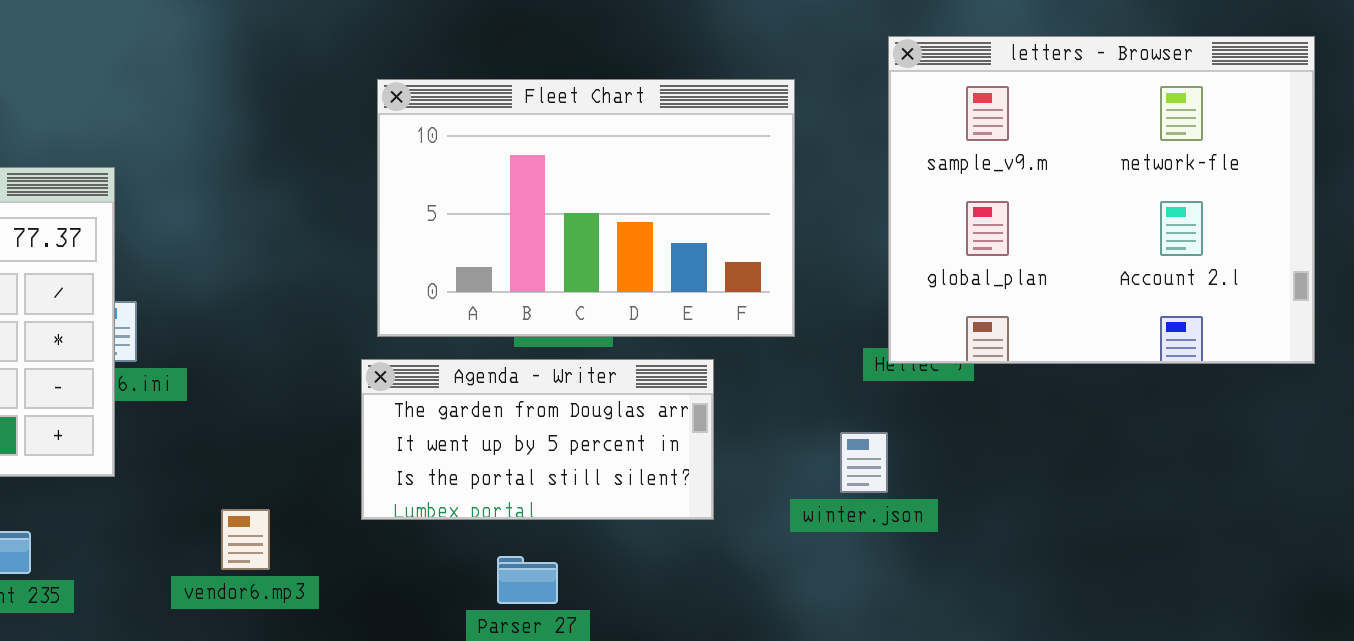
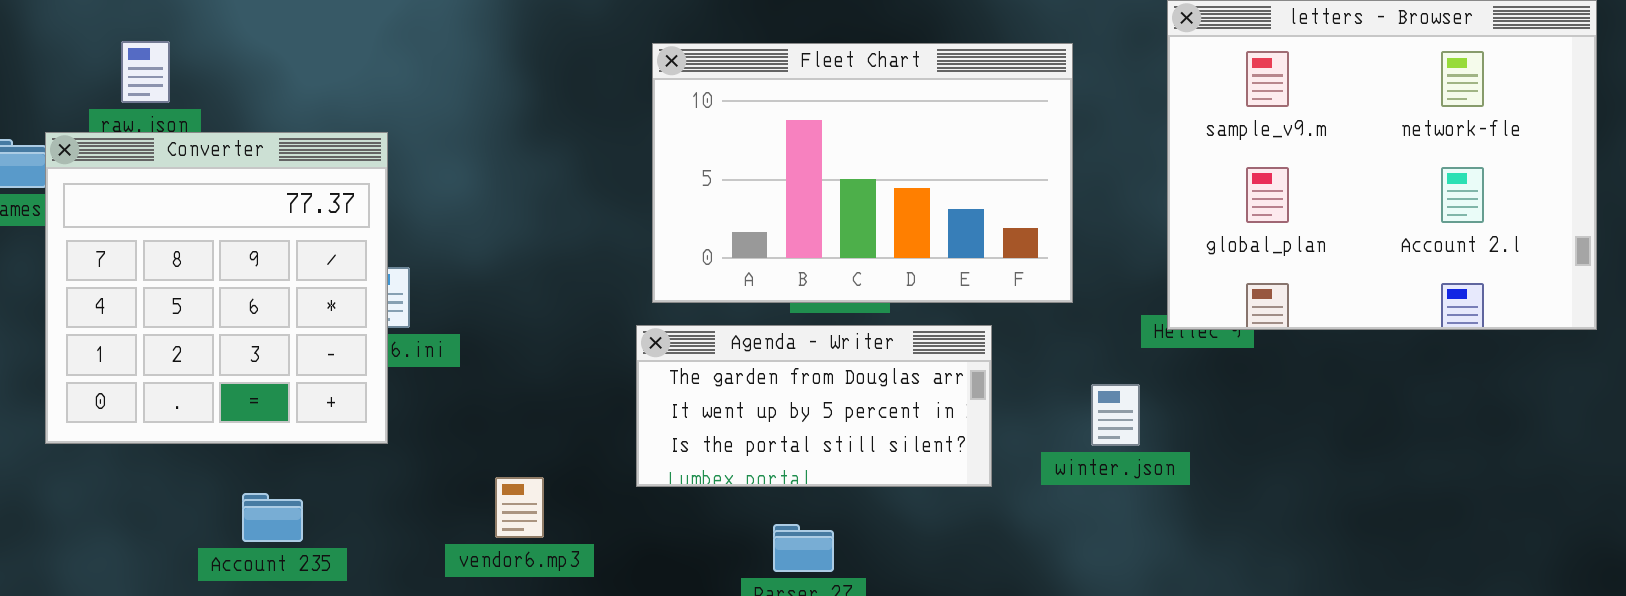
winter.json: [840,432,888,493] -> [1091,384,1140,446], moved

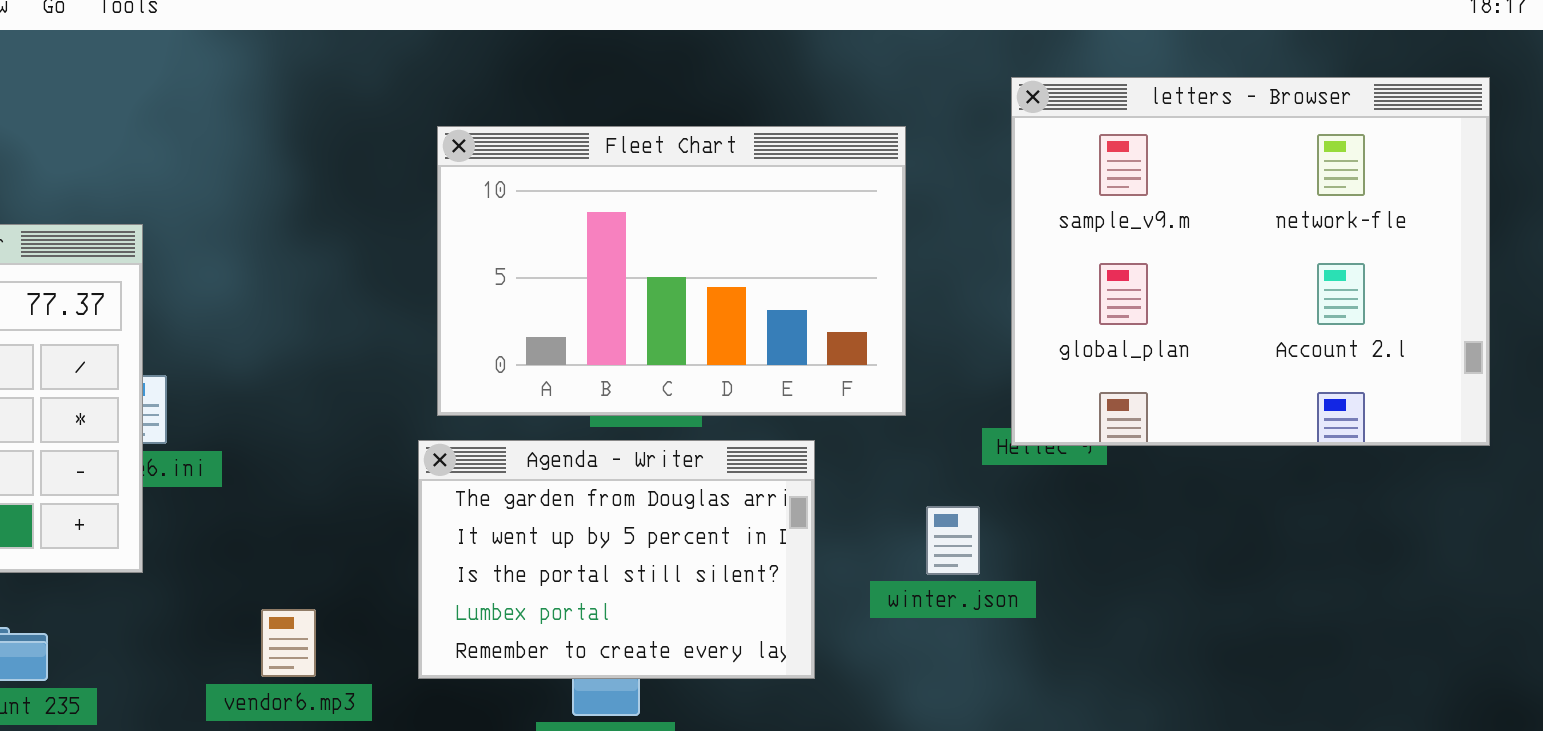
Agenda - Writer: [636,325,992,487] -> [418,440,815,679], resized

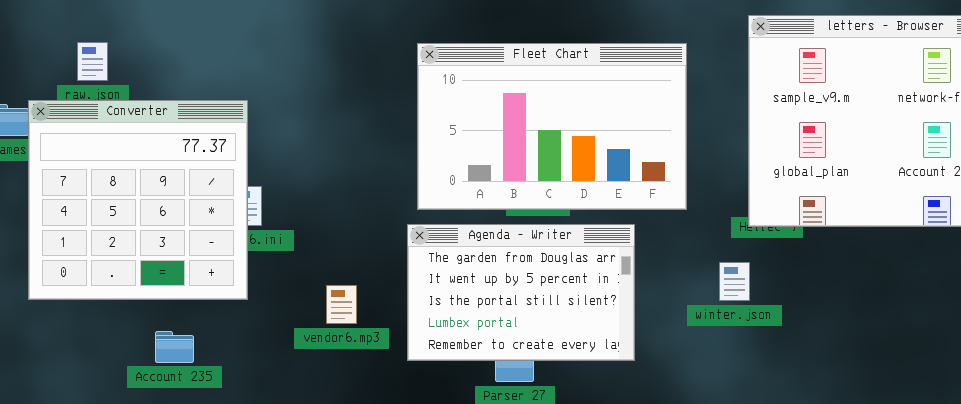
winter.json: [926,506,980,575] -> [719,262,750,301], moved
vendor6.mp3: [261,609,316,677] -> [326,285,357,324], moved

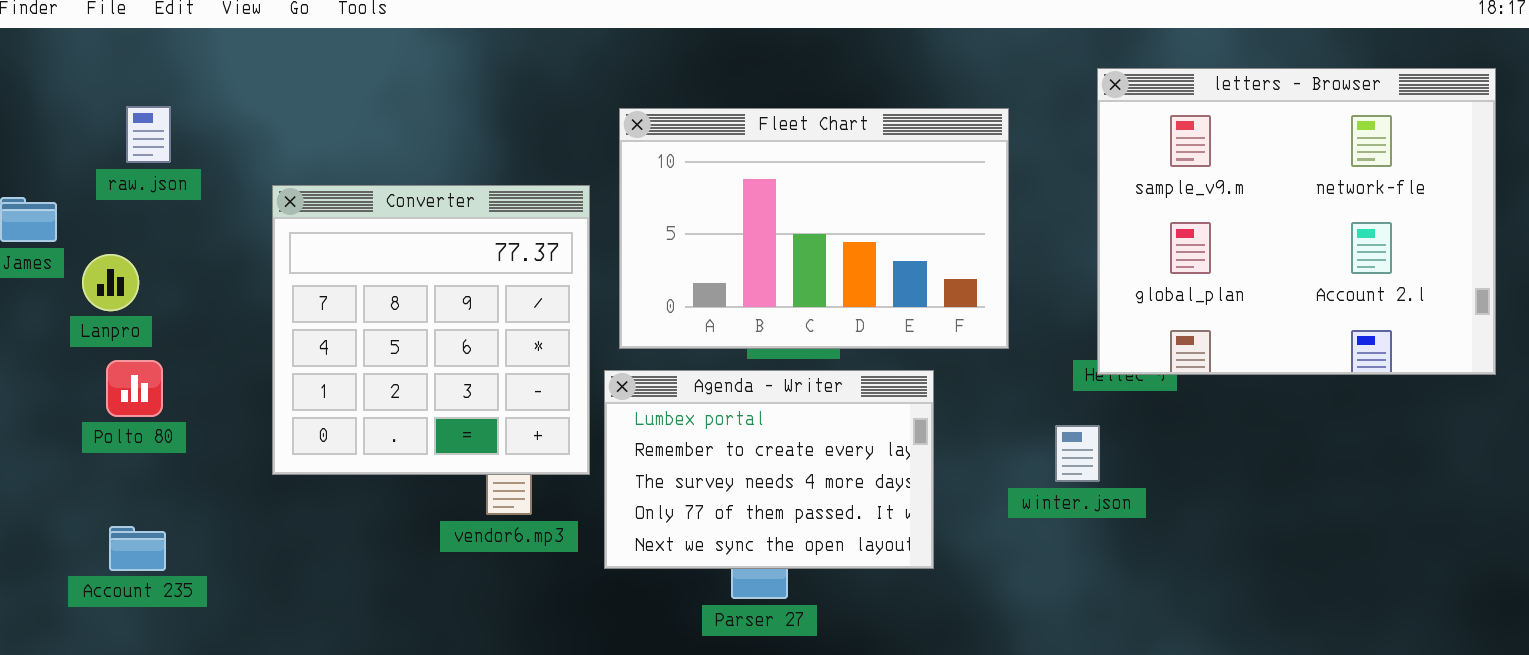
Converter: [28,100,248,300] -> [272,185,590,475], moved
Agenda - Writer: [407,224,635,361] -> [604,370,934,569], scrolled down 3 rows
Account 235: [155,331,194,363] -> [109,526,166,571], moved

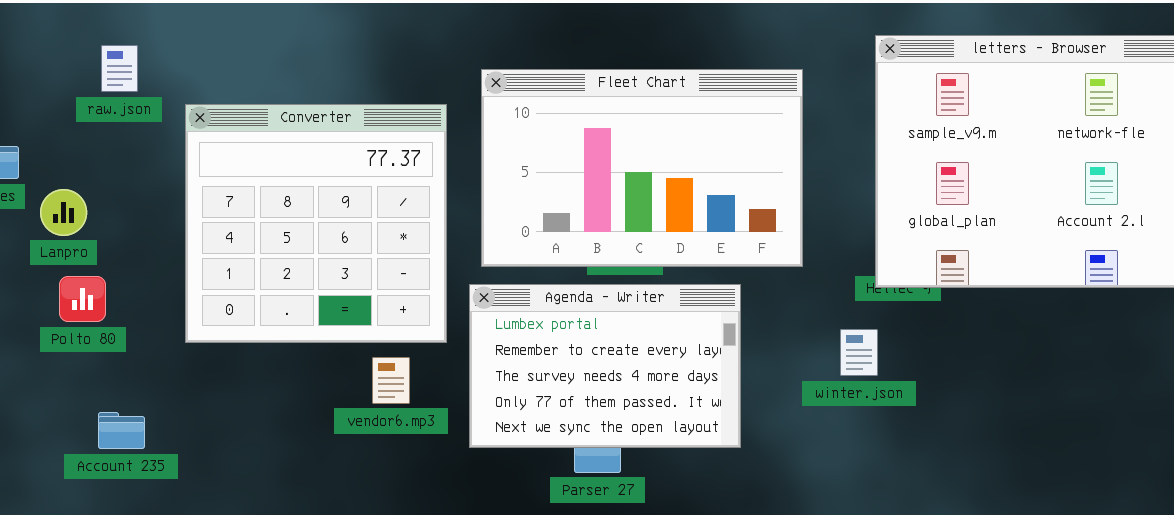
raw.json: [126,106,171,163] -> [101,45,138,92], moved
Converter: [272,185,590,475] -> [185,104,447,343], moved
Account 235: [109,526,166,571] -> [98,412,145,449], moved

